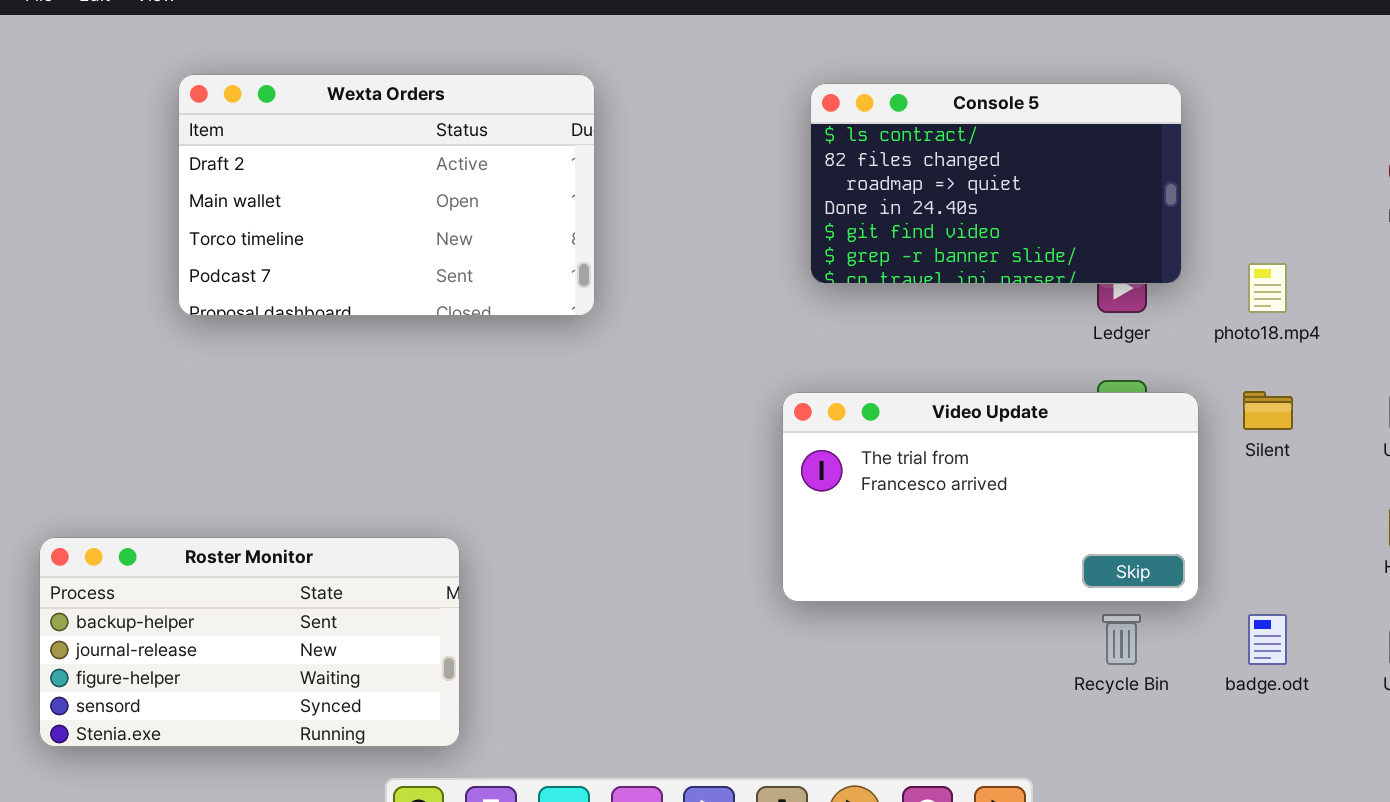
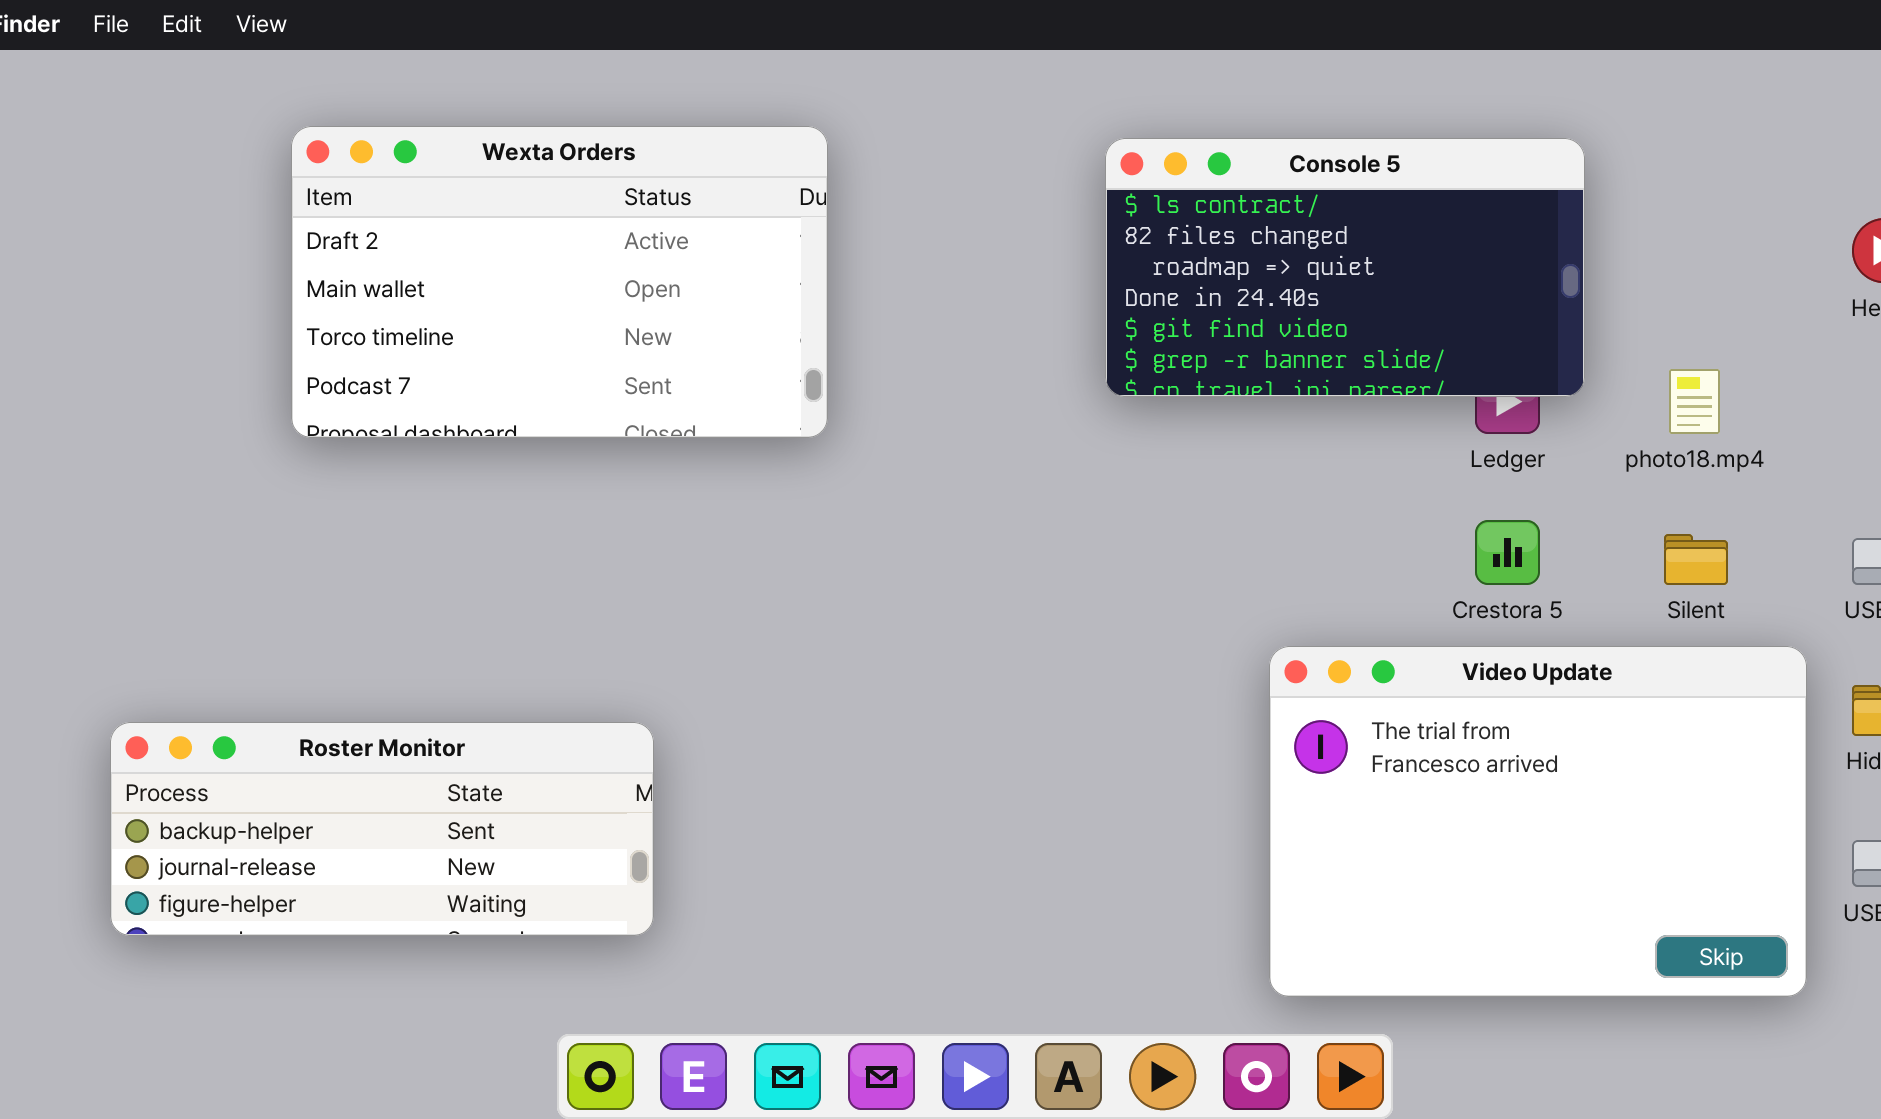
Video Update: [782,392,1199,602] -> [1269,646,1807,997], moved, resized
Roster Monitor: [39,537,460,747] -> [110,722,654,936], resized

